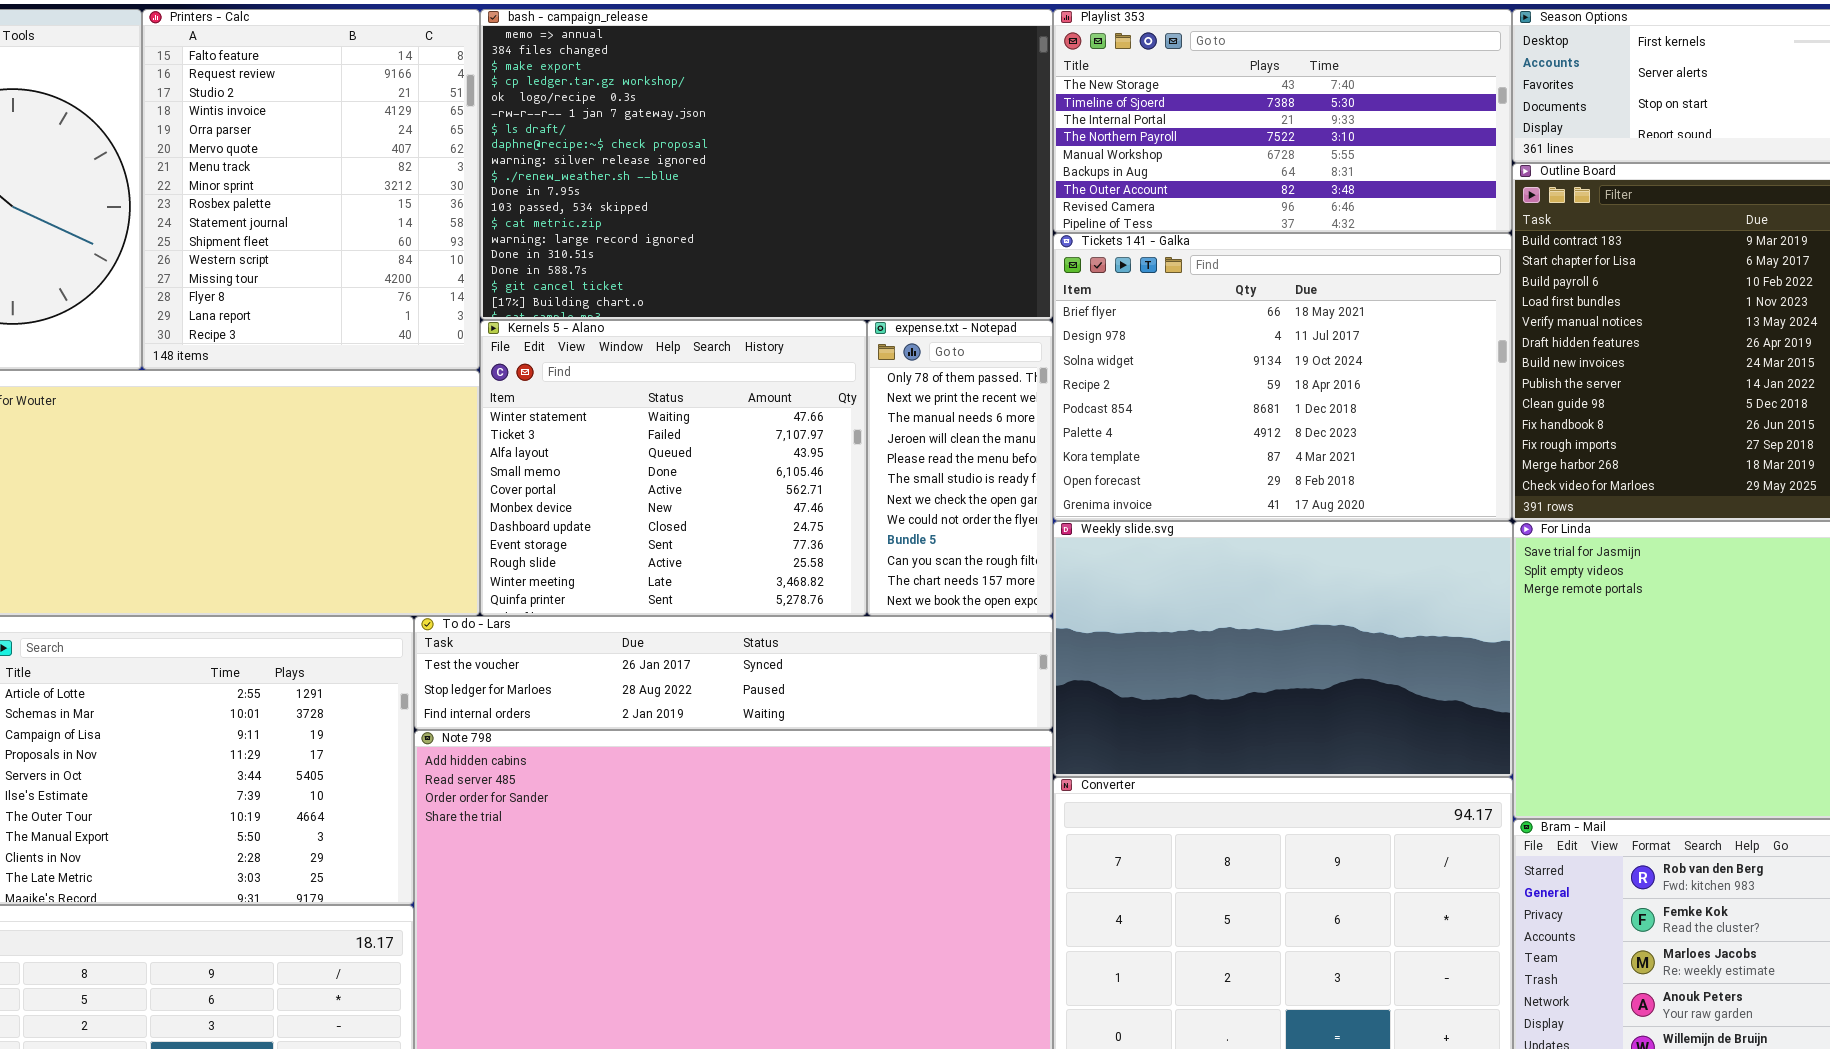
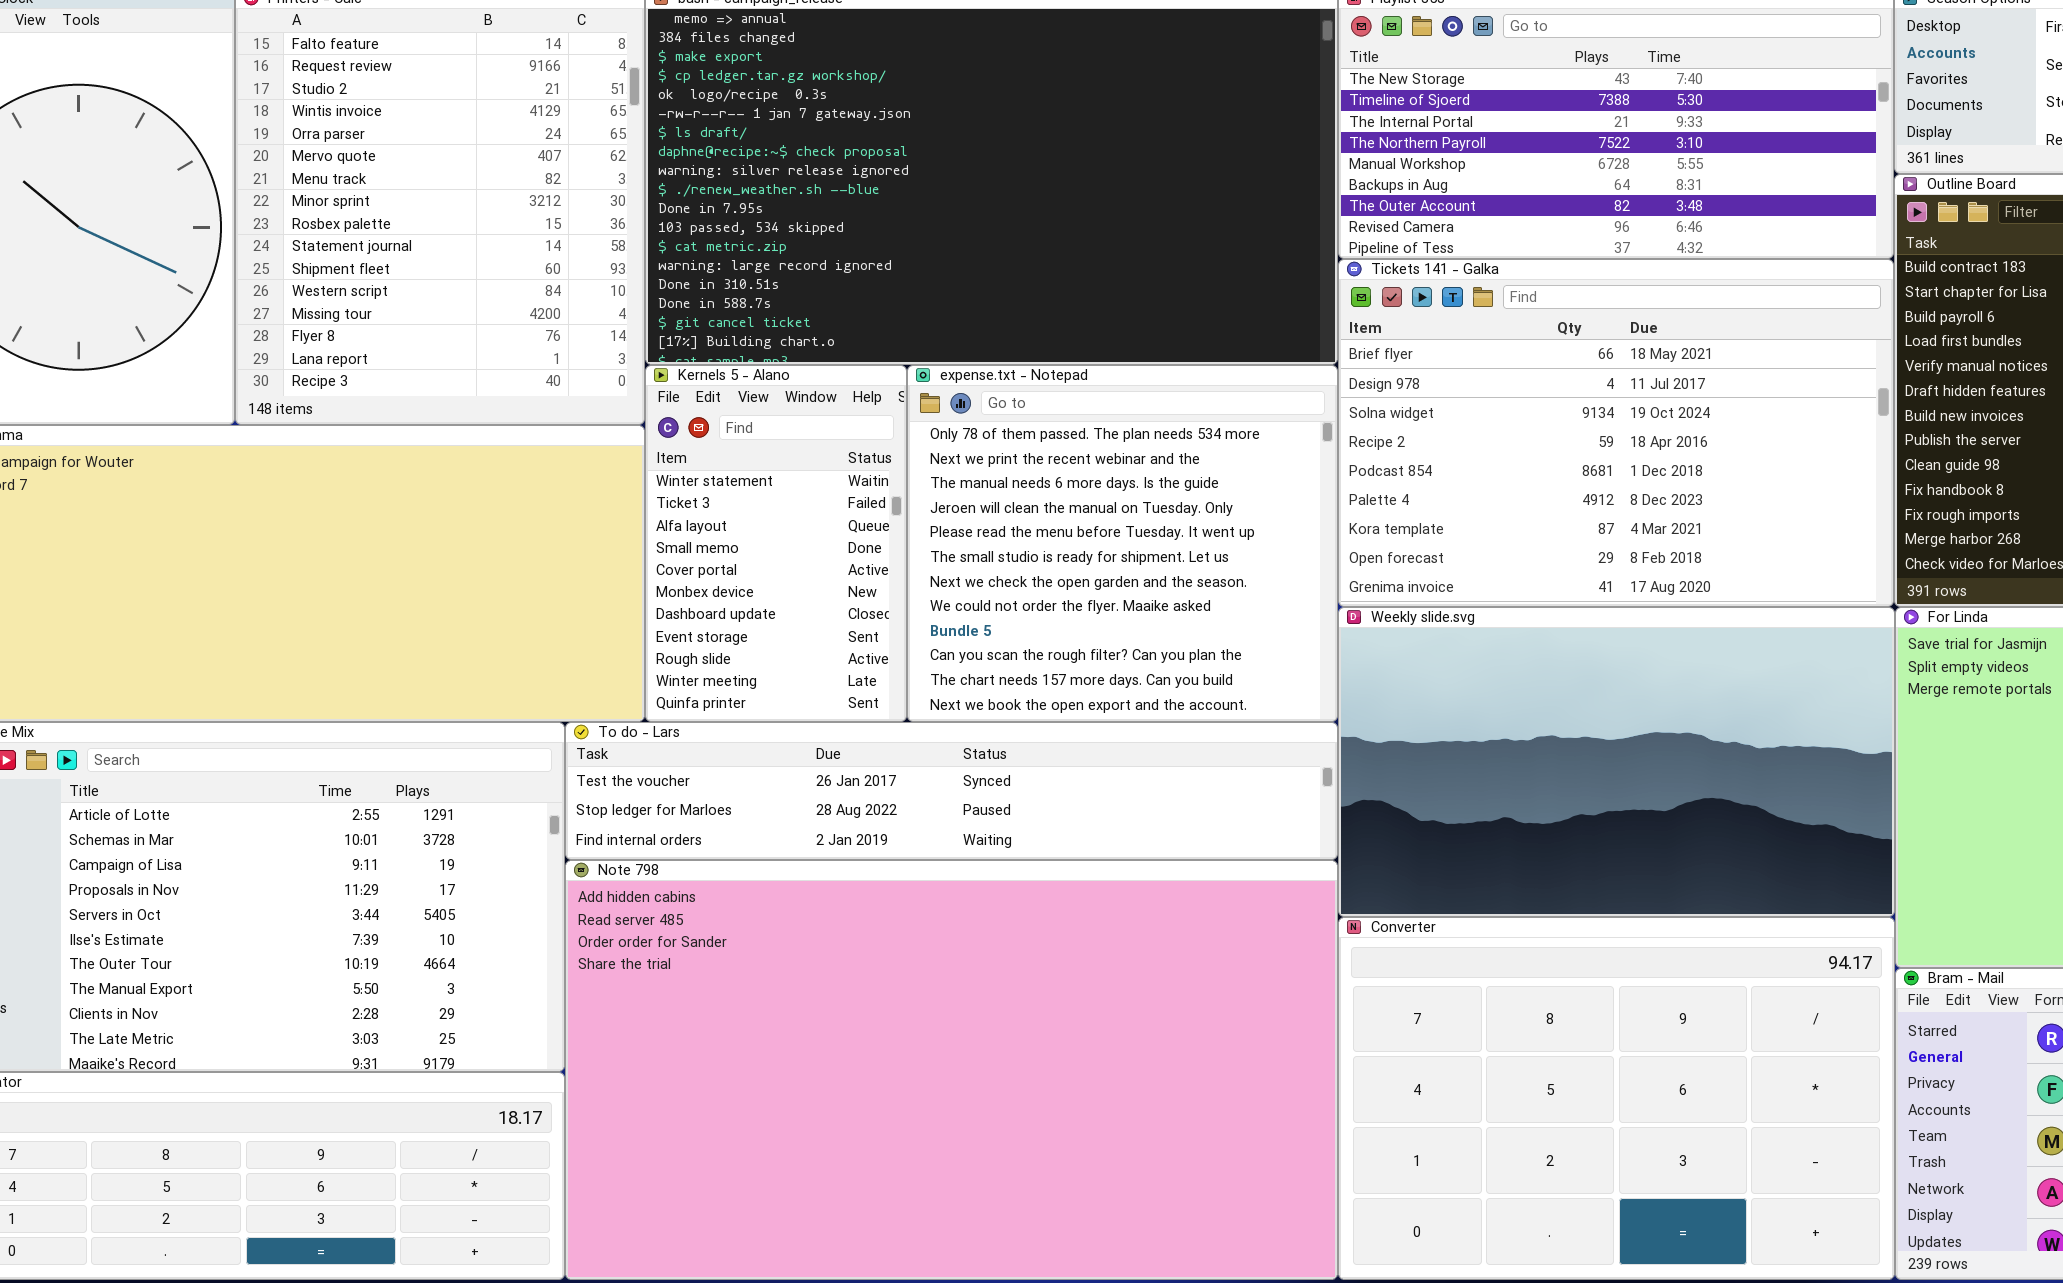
Kernels 5 - Alano: [480,320,867,616] -> [645,365,907,722], resized
expense.txt - Notepad: [867,320,1053,616] -> [907,365,1338,722], resized

